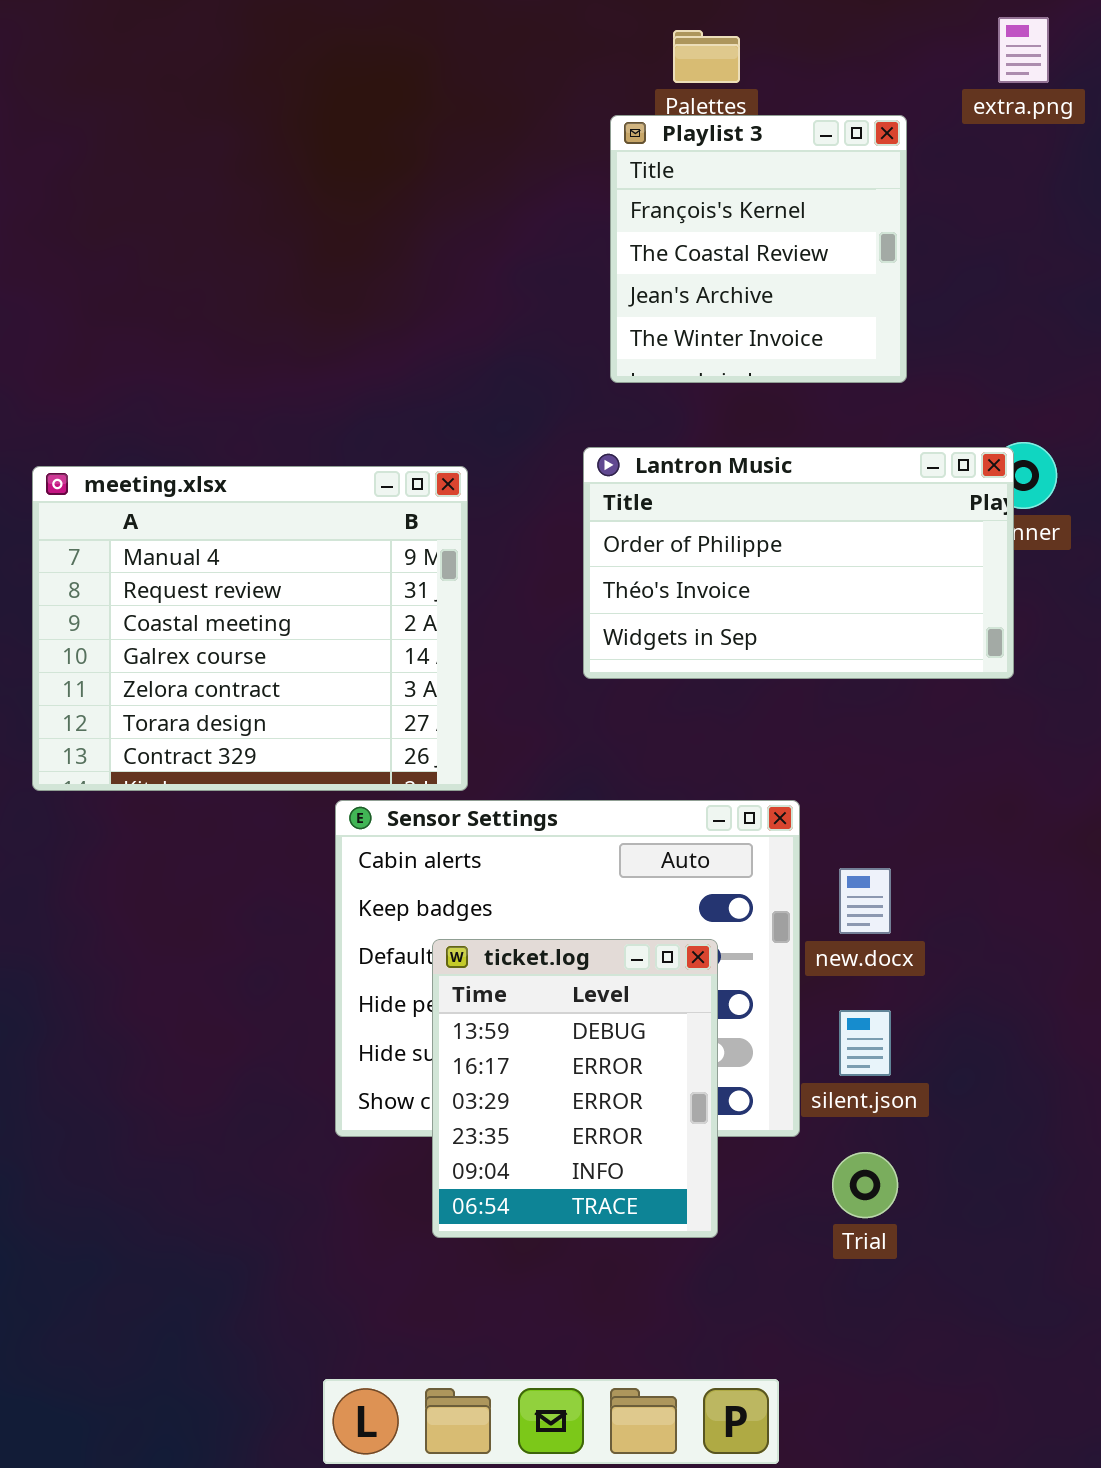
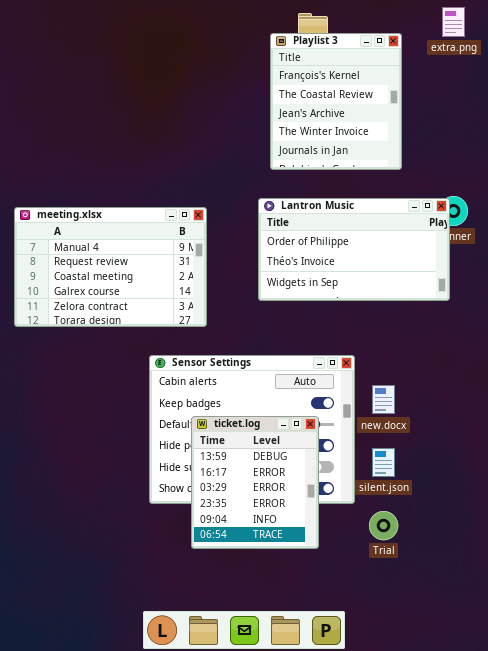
Playlist 3: [610,115,907,383] -> [270,33,402,170], resized
meeting.xlsx: [32,466,468,791] -> [14,207,207,327], resized

